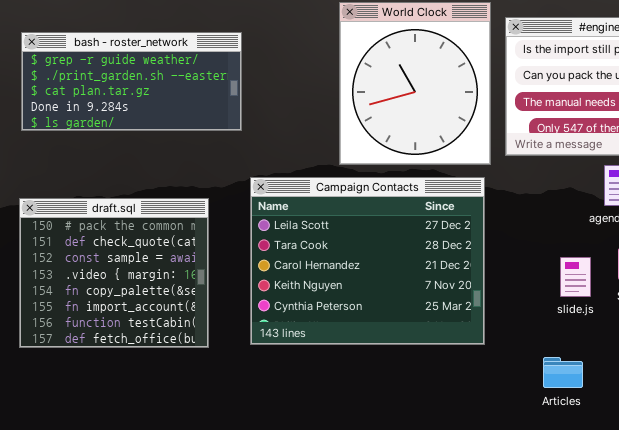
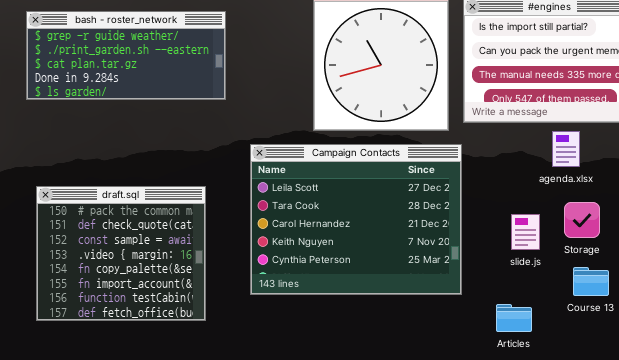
Campaign Contacts: [250,177,485,345] -> [250,144,462,295], moved
draft.sql: [19,198,209,348] -> [36,186,206,321], moved

